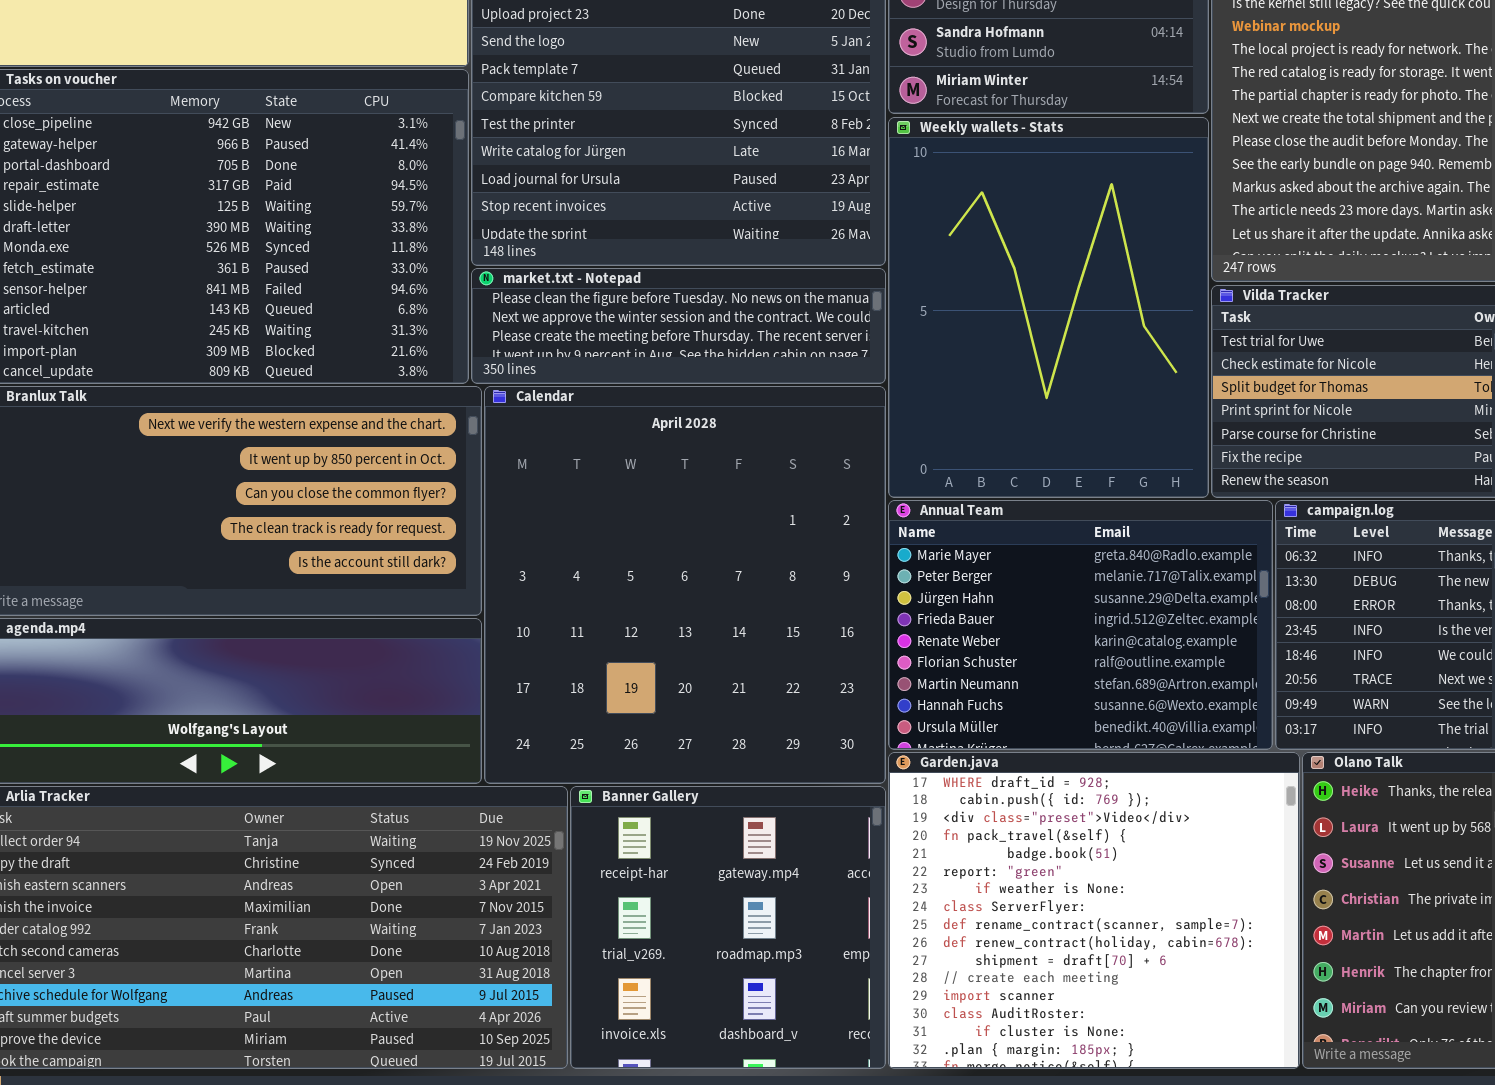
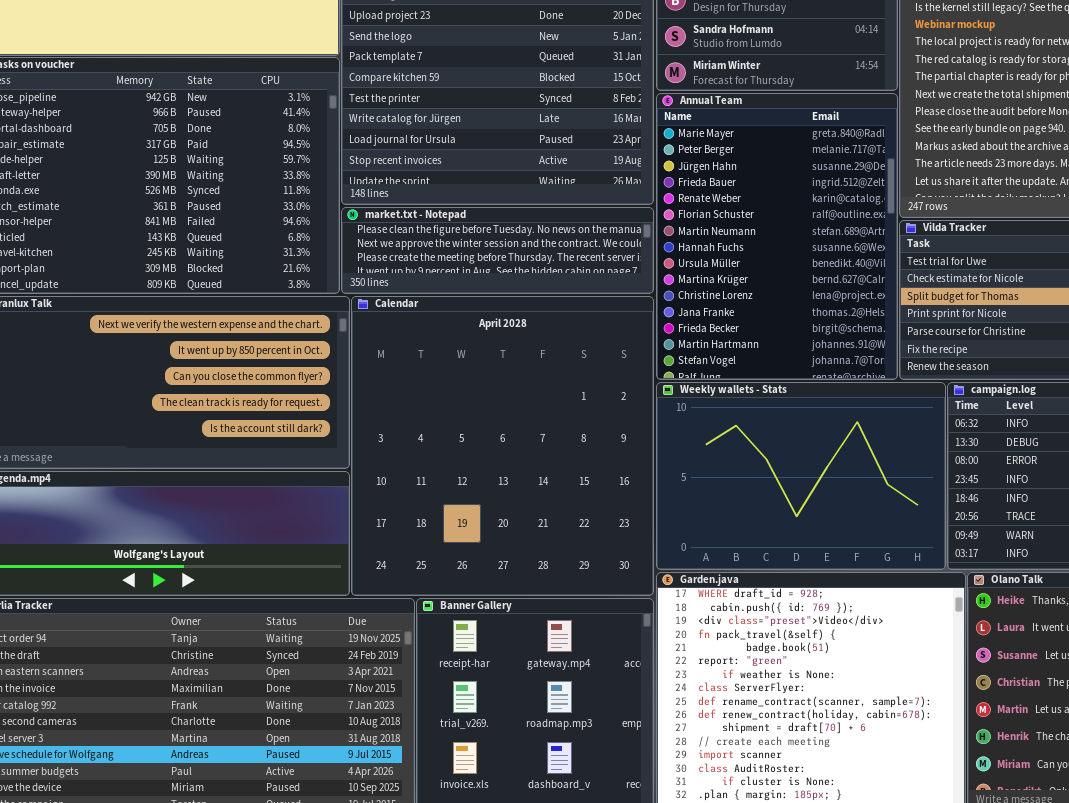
Weekly wallets - Stats: [888,117,1209,498] -> [656,382,946,570], moved, resized
Annual Team: [888,500,1273,750] -> [656,93,898,380], moved, resized

